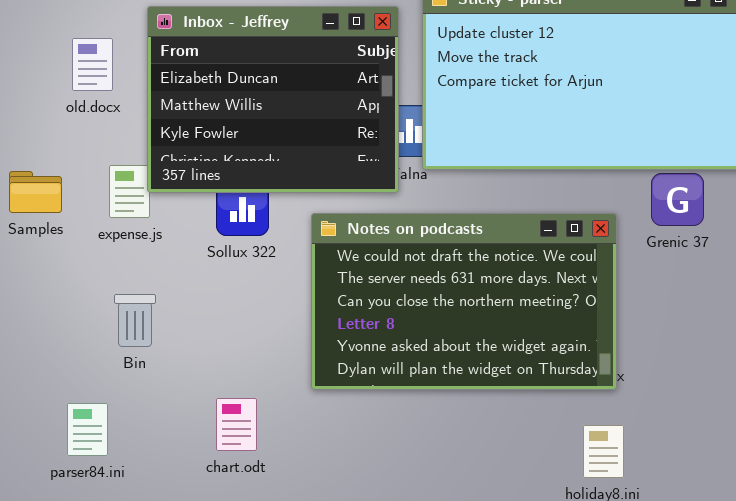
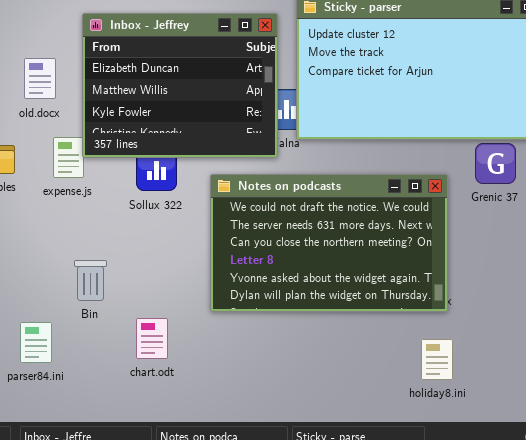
old.docx: [72,38,113,91] -> [24,58,56,99], moved
Bin: [114,294,156,347] -> [74,260,107,301], moved

